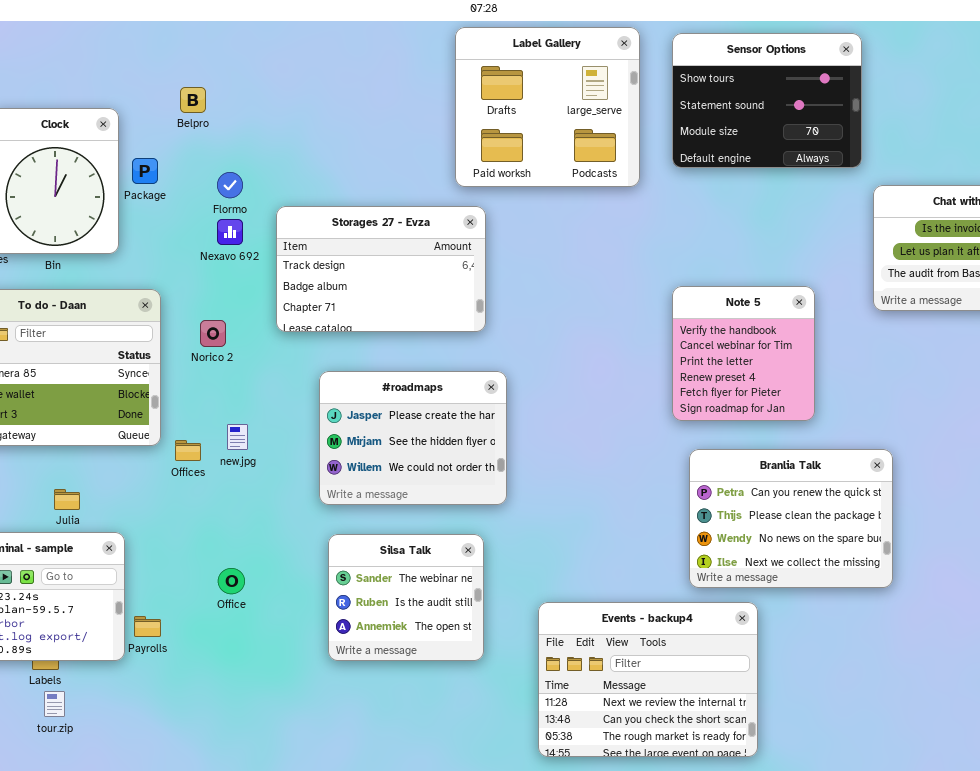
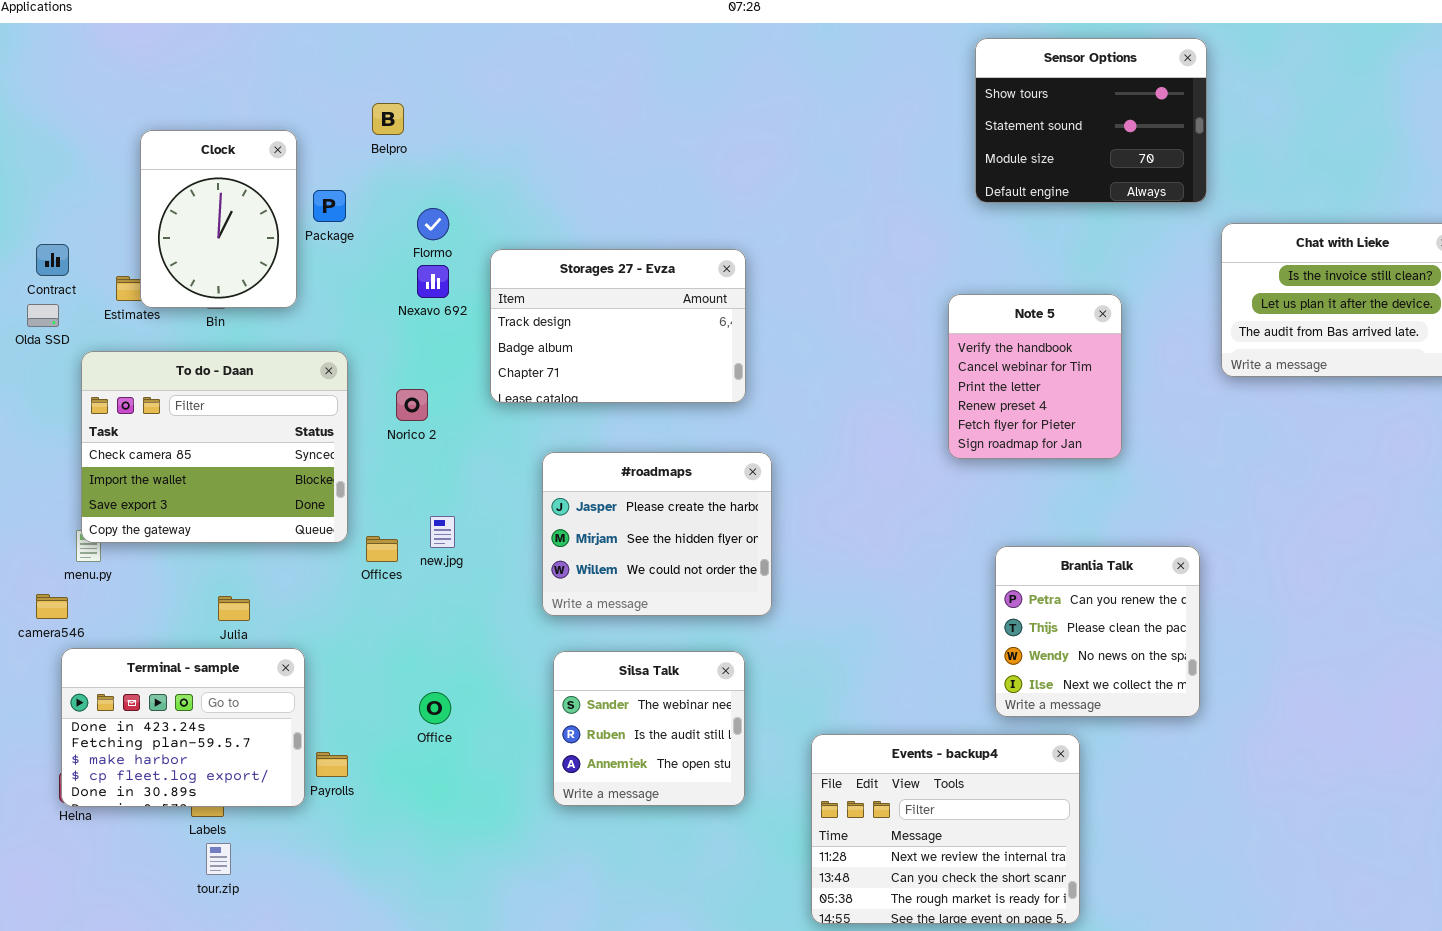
Label Gallery: [455,27,640,187] -> none, closed
Note 5: [672,286,815,421] -> [948,294,1122,459], moved
Branlia Talk: [689,449,893,588] -> [995,546,1200,717], resized

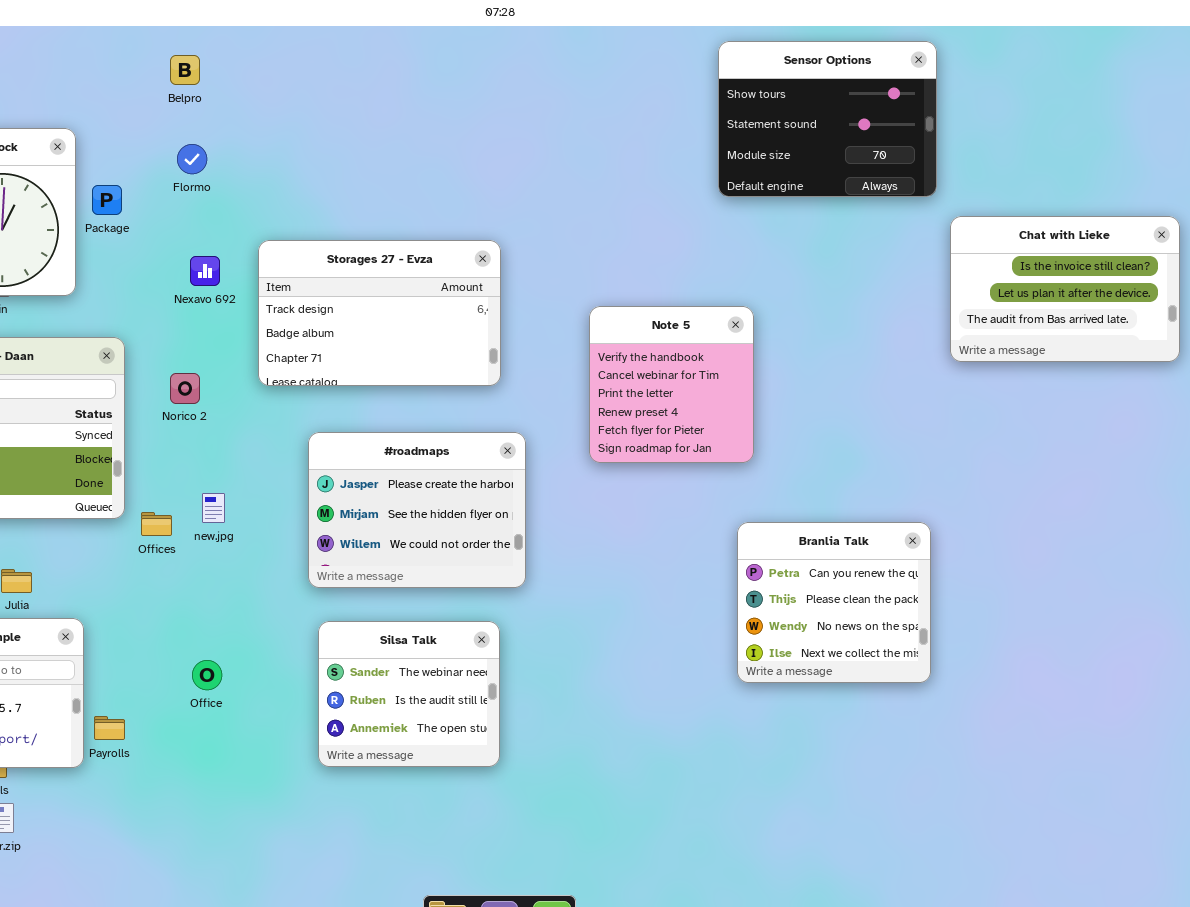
Belpro: [372,103,404,135] -> [170,55,200,85], moved
Flormo: [417,208,449,240] -> [177,144,207,174], moved
Note 5: [948,294,1122,459] -> [589,306,754,463], moved
Events - backup4: [811,734,1080,924] -> none, closed

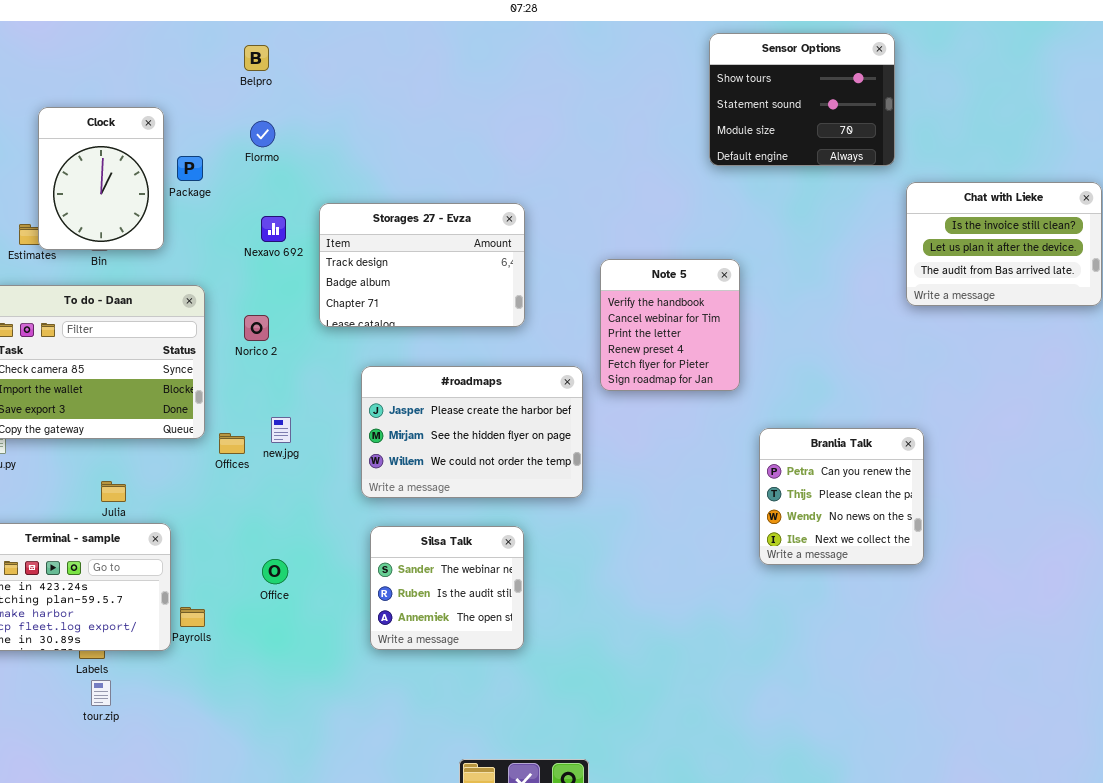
#roadmaps: [308,432,526,588] -> [361,366,583,498], resized
Branlia Talk: [737,522,931,683] -> [759,428,924,565], moved

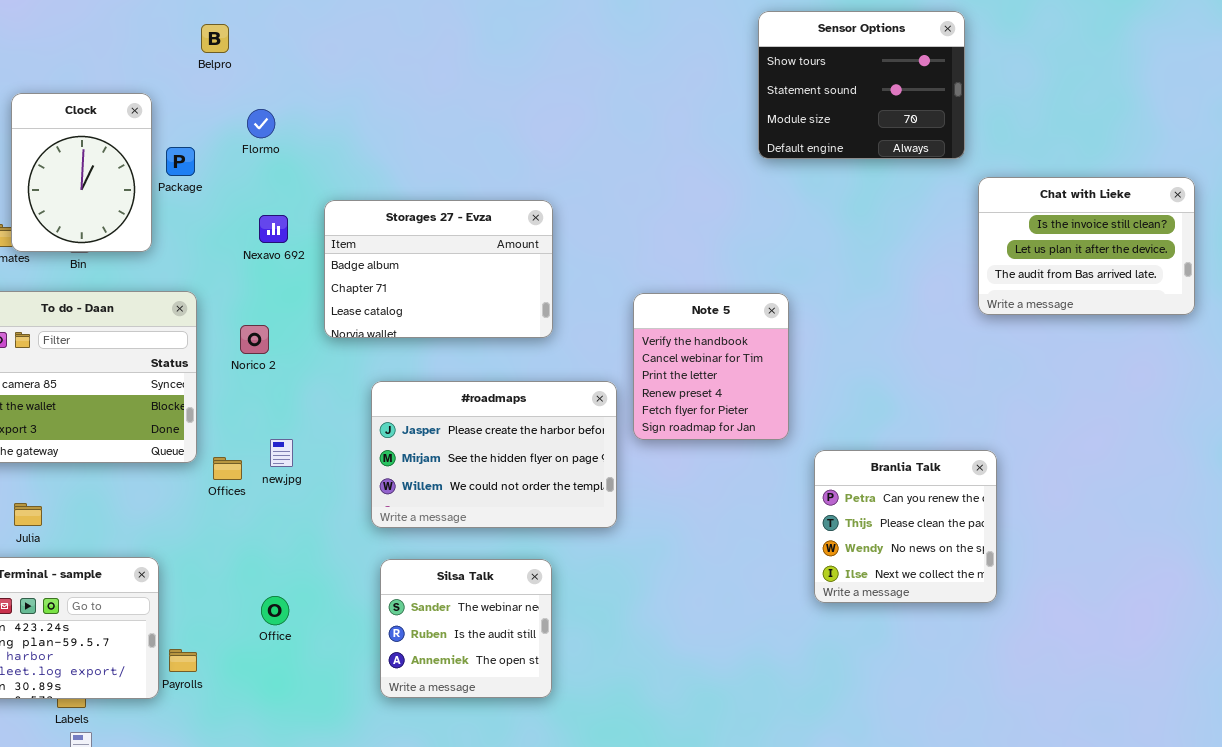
Belpro: [244,45,269,71] -> [201,24,229,53], moved
Storages 27 - Evza: [319,203,525,327] -> [324,200,553,338], scrolled down 1 row
Note 5: [600,259,740,391] -> [633,293,789,440], moved
Julia: [101,481,126,502] -> [14,503,42,526], moved

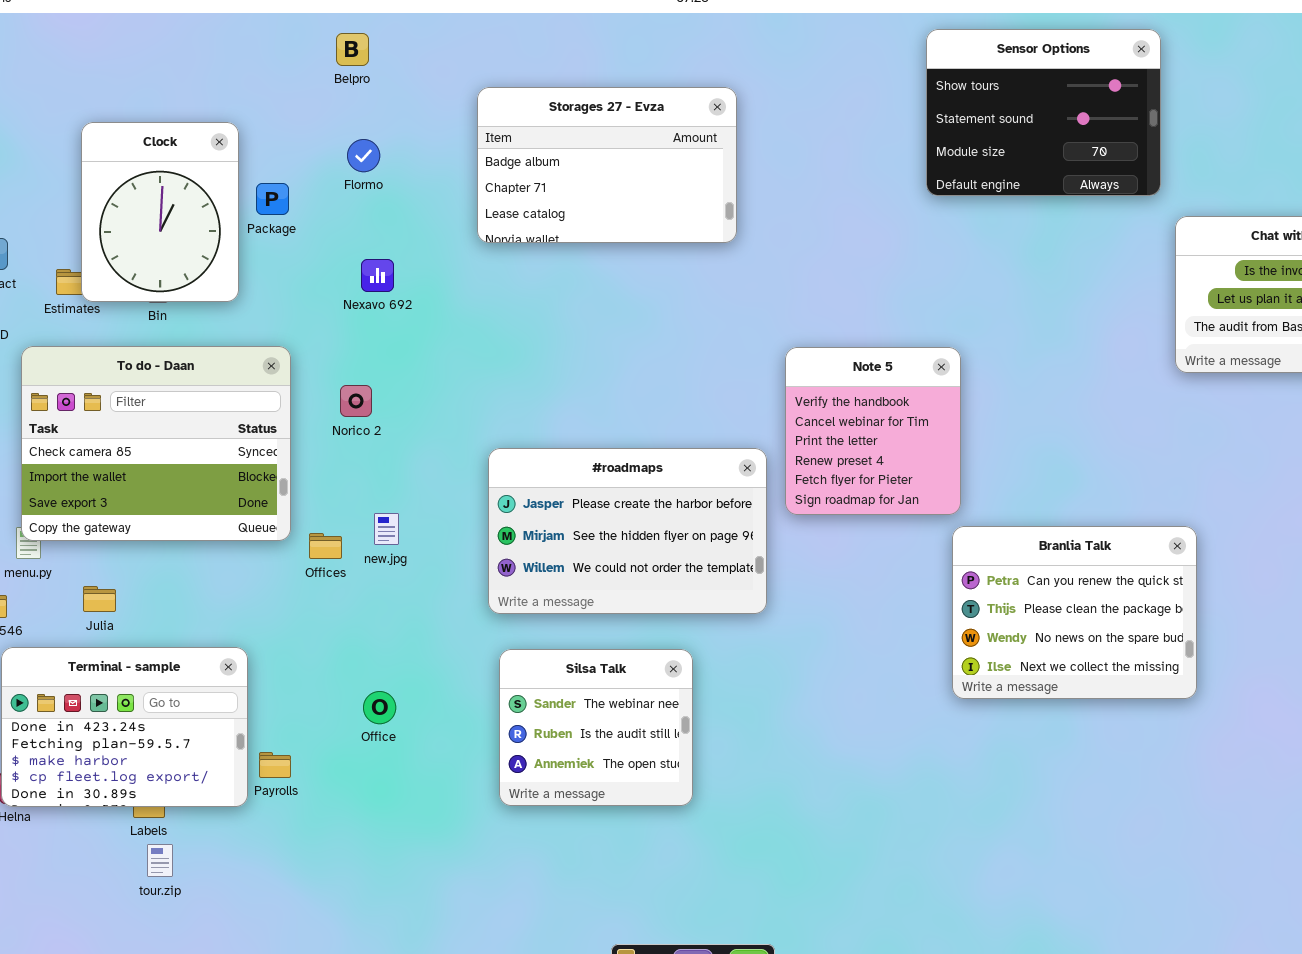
Belpro: [201,24,229,53] -> [336,33,369,66], moved
Storages 27 - Evza: [324,200,553,338] -> [477,87,737,243], moved
Branlia Talk: [814,450,997,603] -> [952,526,1197,699], resized

